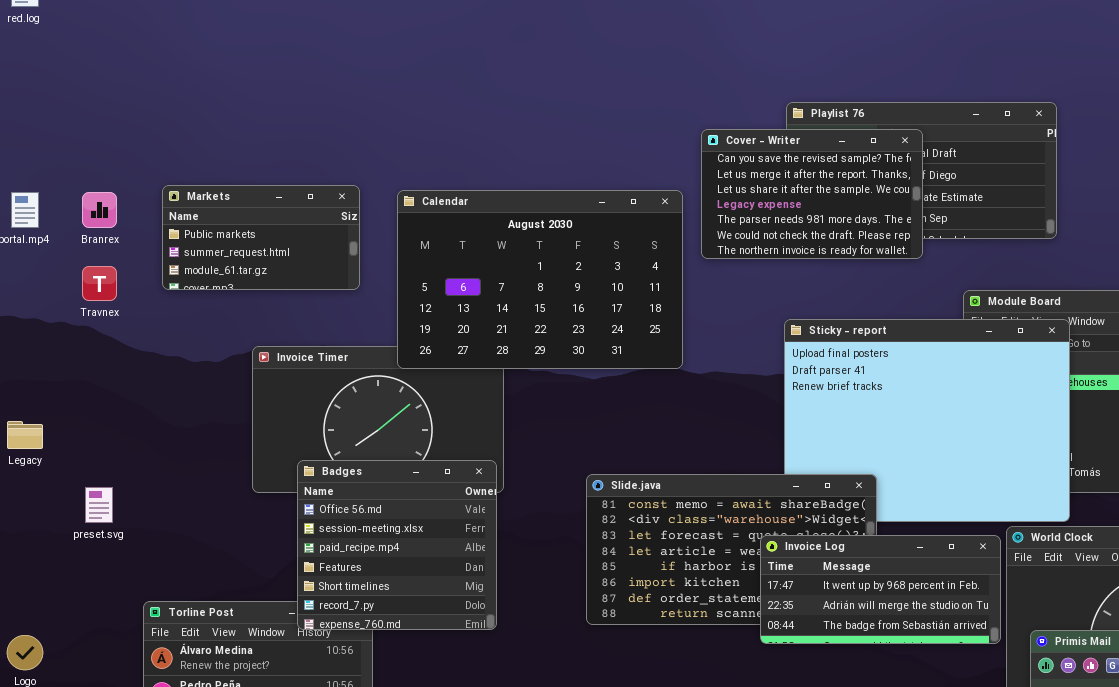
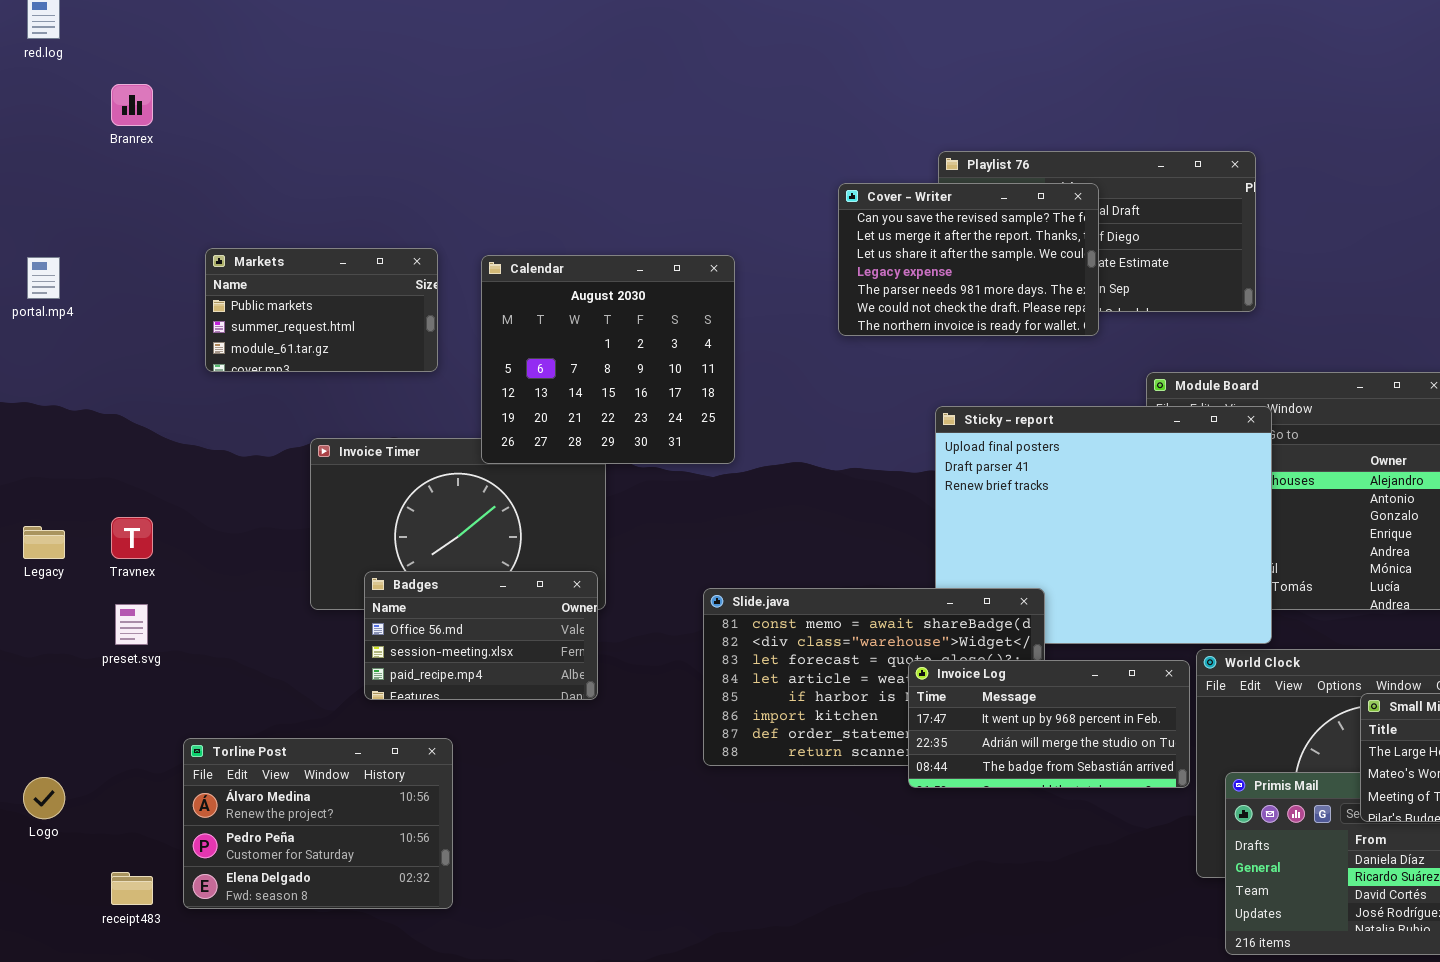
Calendar: [397,190,683,369] -> [481,255,735,464], resized
Branrex: [82,192,117,228] -> [111,84,153,126], moved
Travnex: [82,266,117,301] -> [111,517,153,559], moved
Badges: [297,460,497,630] -> [364,571,598,700], resized

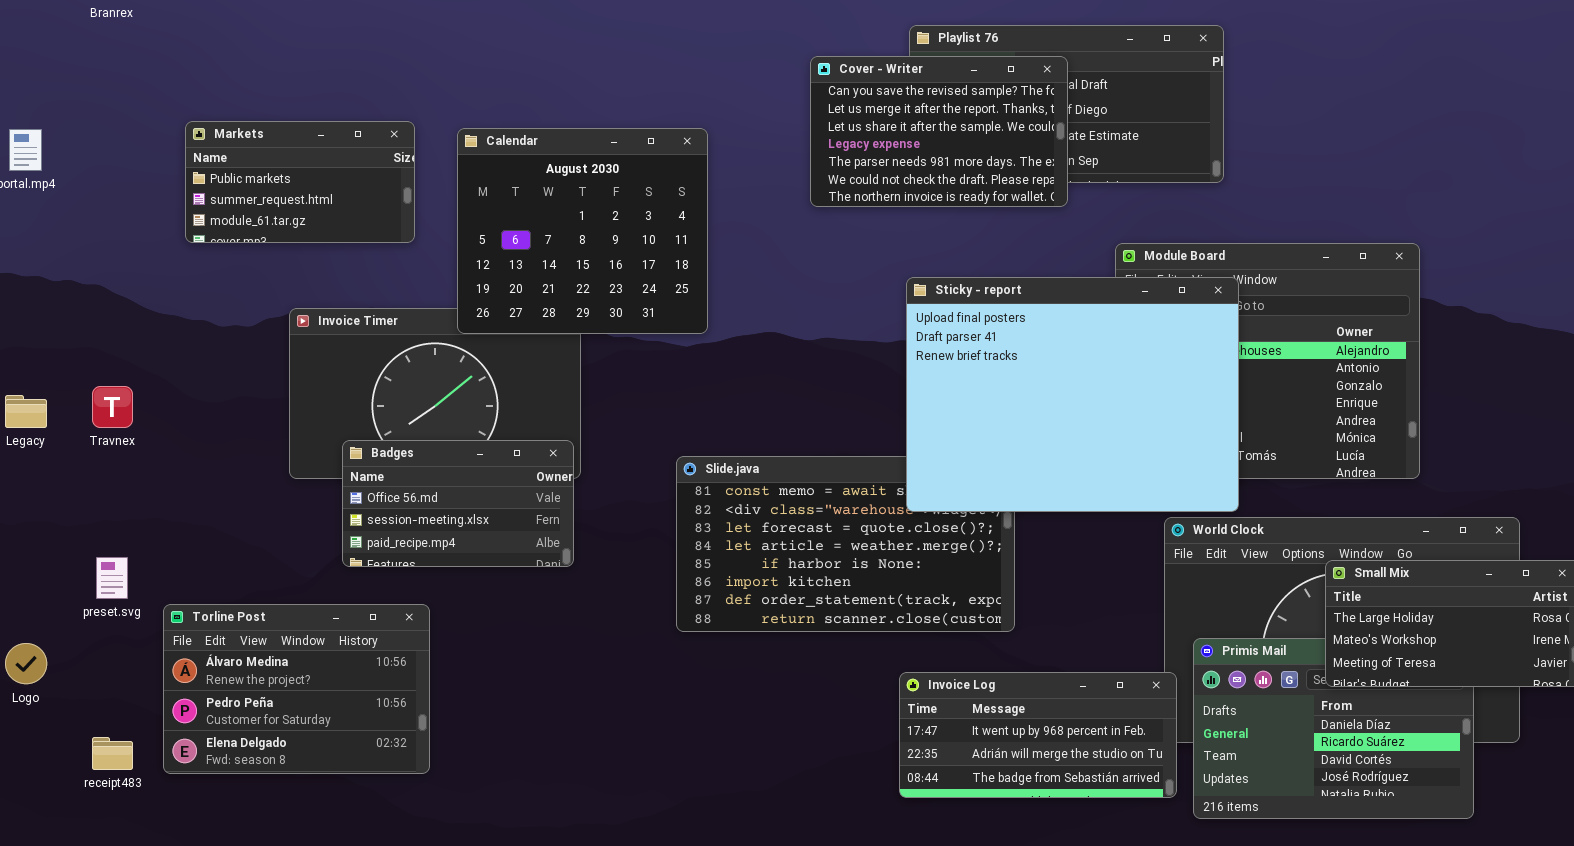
Sticky - report: [935,406,1272,644] -> [906,277,1239,512], raised
preset.svg: [115,604,148,645] -> [96,557,128,599], moved
Invoice Log: [908,660,1190,788] -> [899,672,1177,798], moved

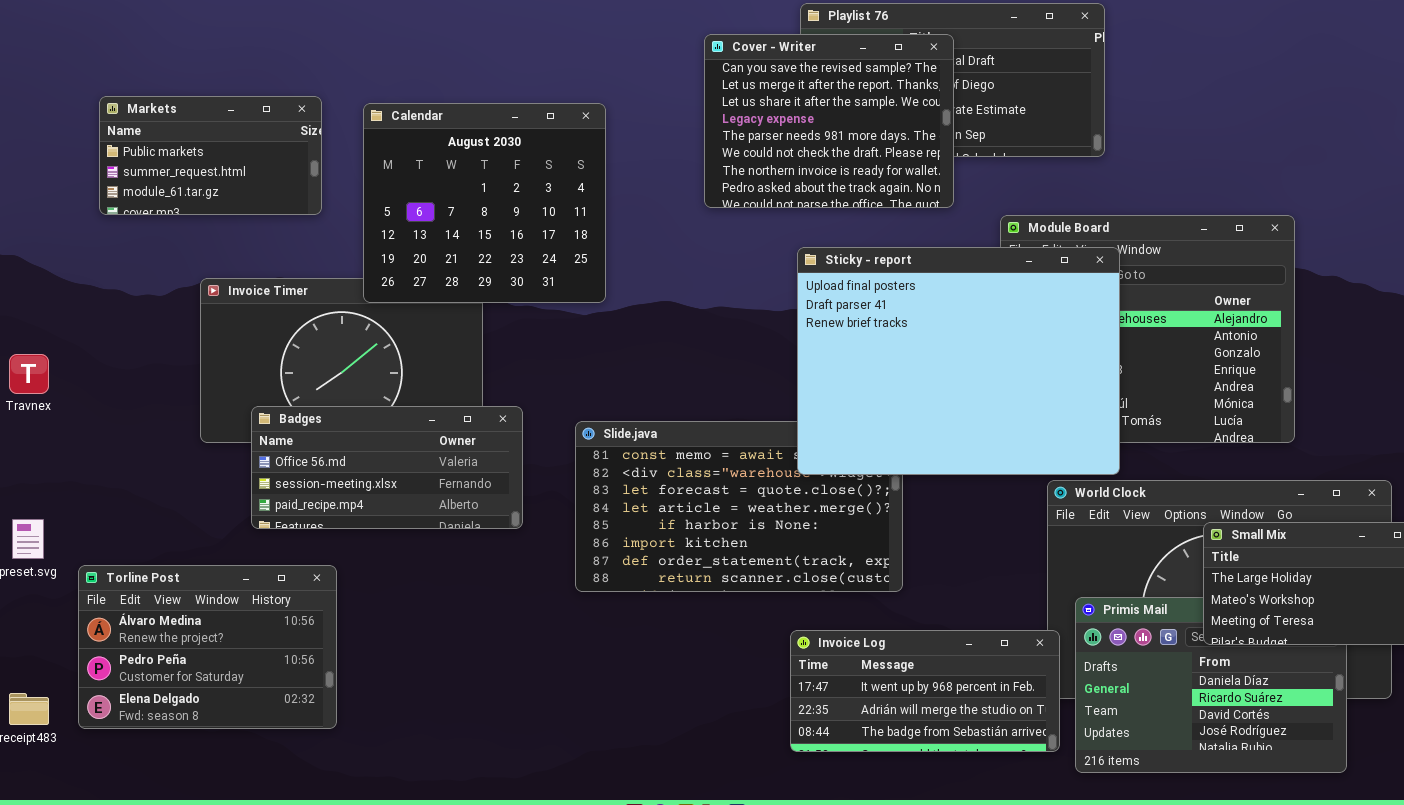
Cover - Writer: [810,56,1068,207] -> [704,34,954,208], resized
Badges: [342,440,574,567] -> [251,406,523,529], resized

